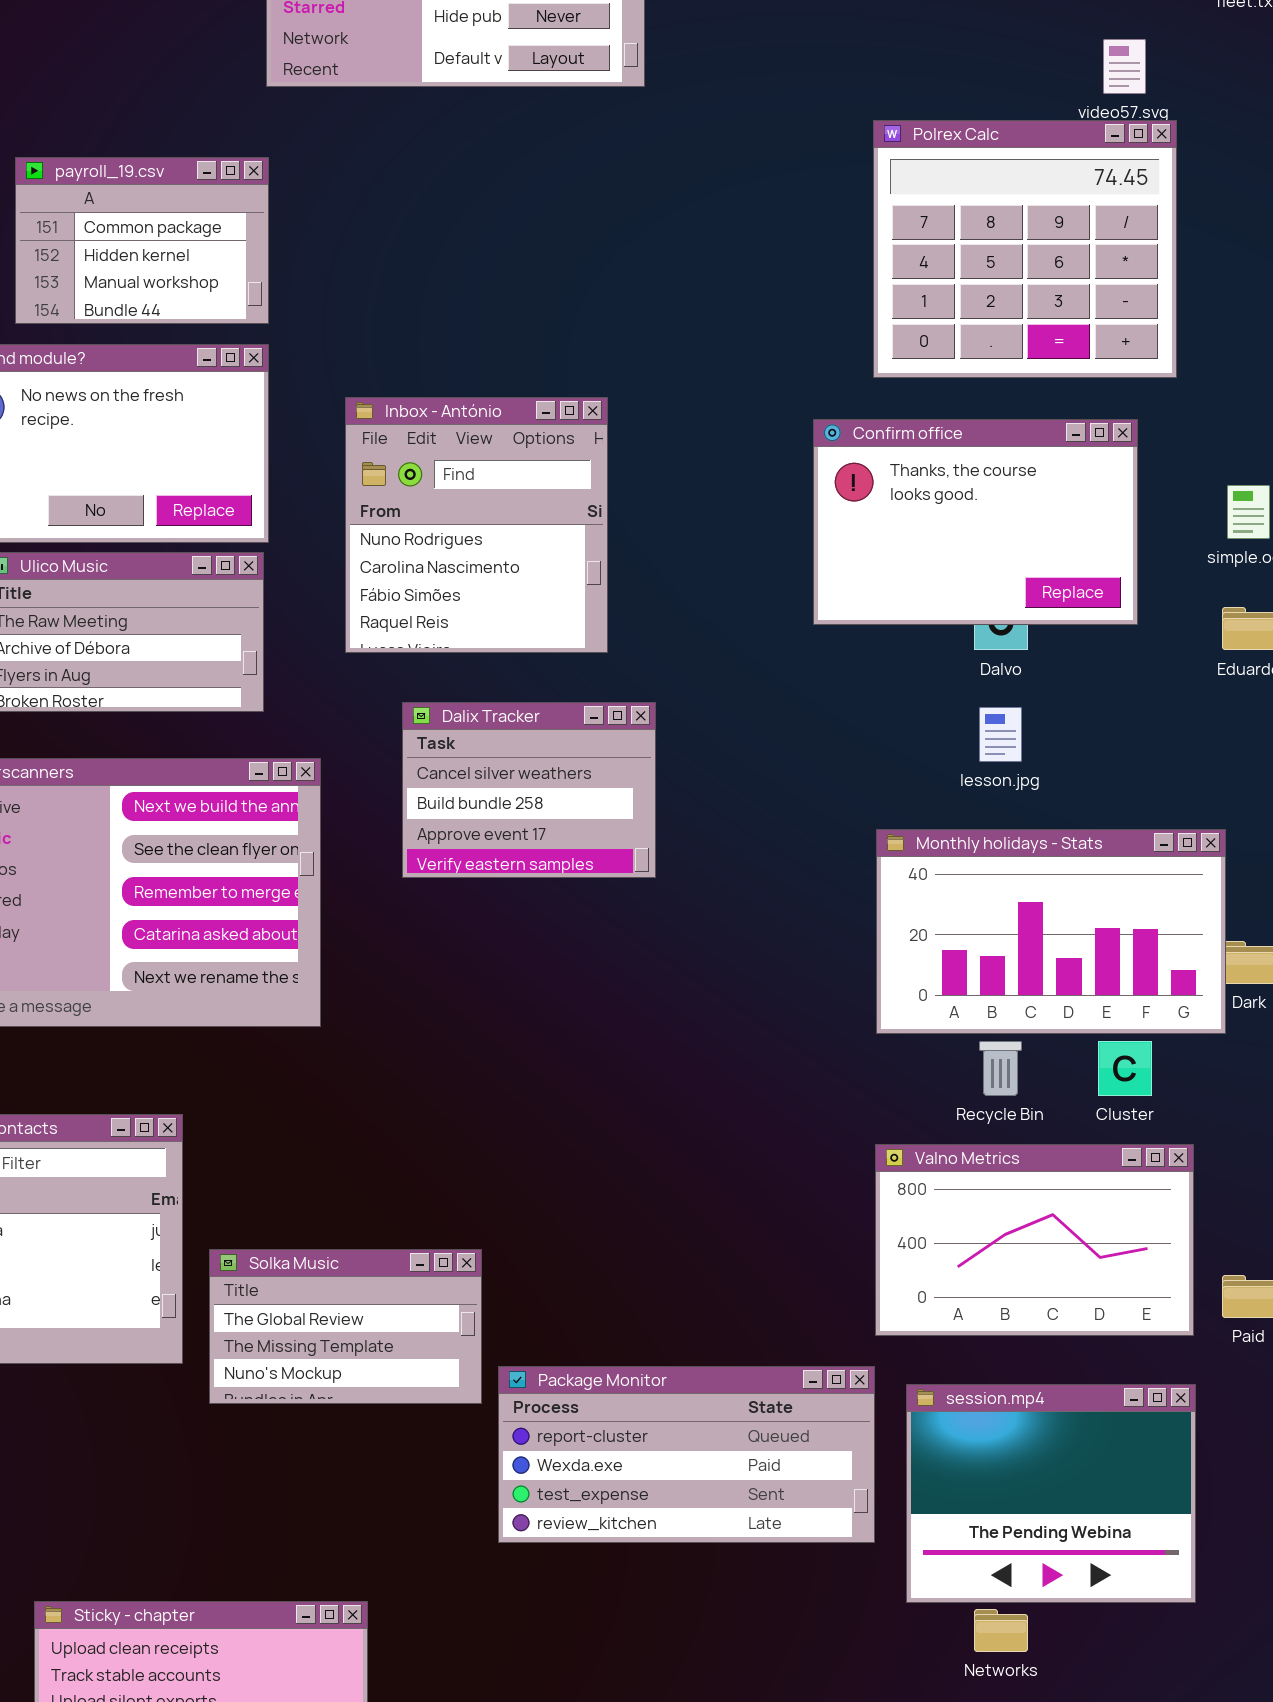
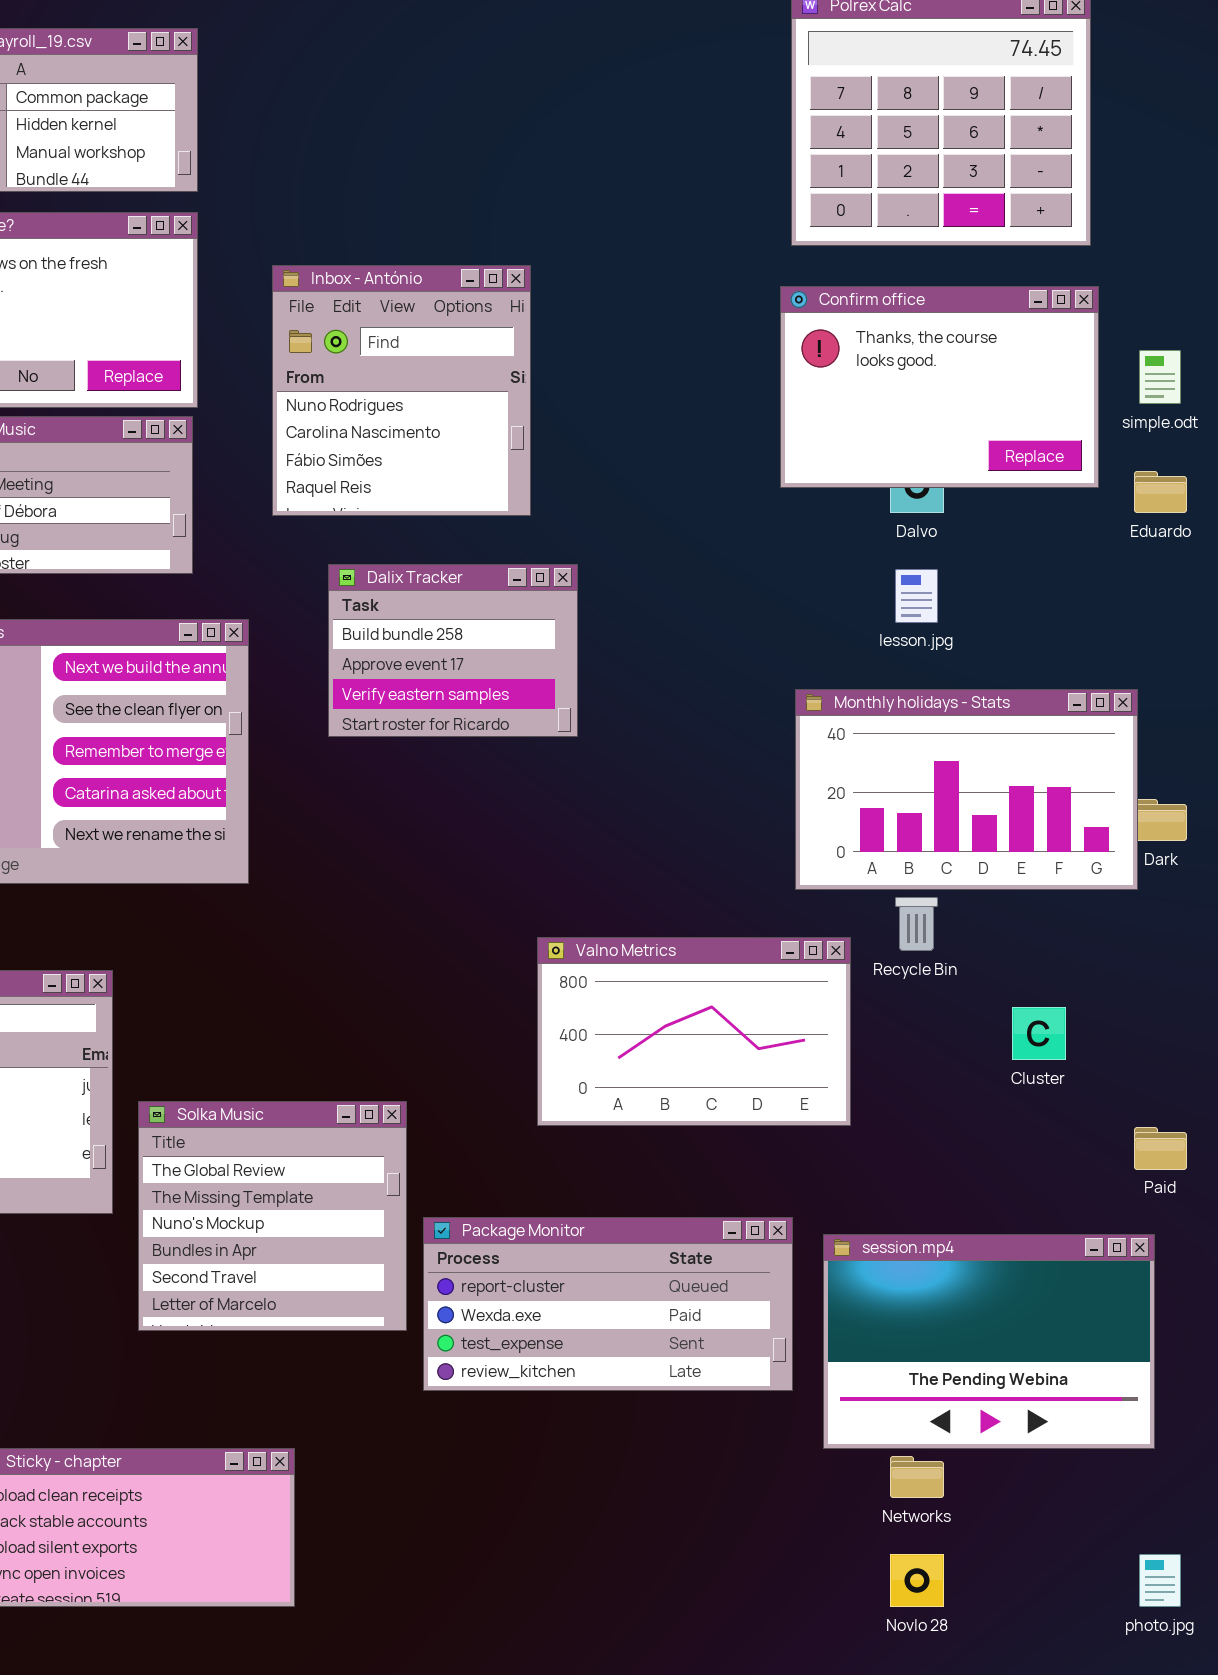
Confirm office: [813,419,1138,625] -> [780,286,1099,488], moved
Dalix Tracker: [402,702,656,878] -> [328,564,578,737], scrolled down 1 row
Cluster: [1098,1041,1152,1096] -> [1012,1007,1066,1060], moved
Valno Metrics: [875,1144,1194,1336] -> [537,937,851,1126], moved
Solka Music: [209,1249,482,1404] -> [138,1101,407,1331], resized
session.mp4: [906,1384,1196,1603] -> [823,1234,1155,1449], resized

